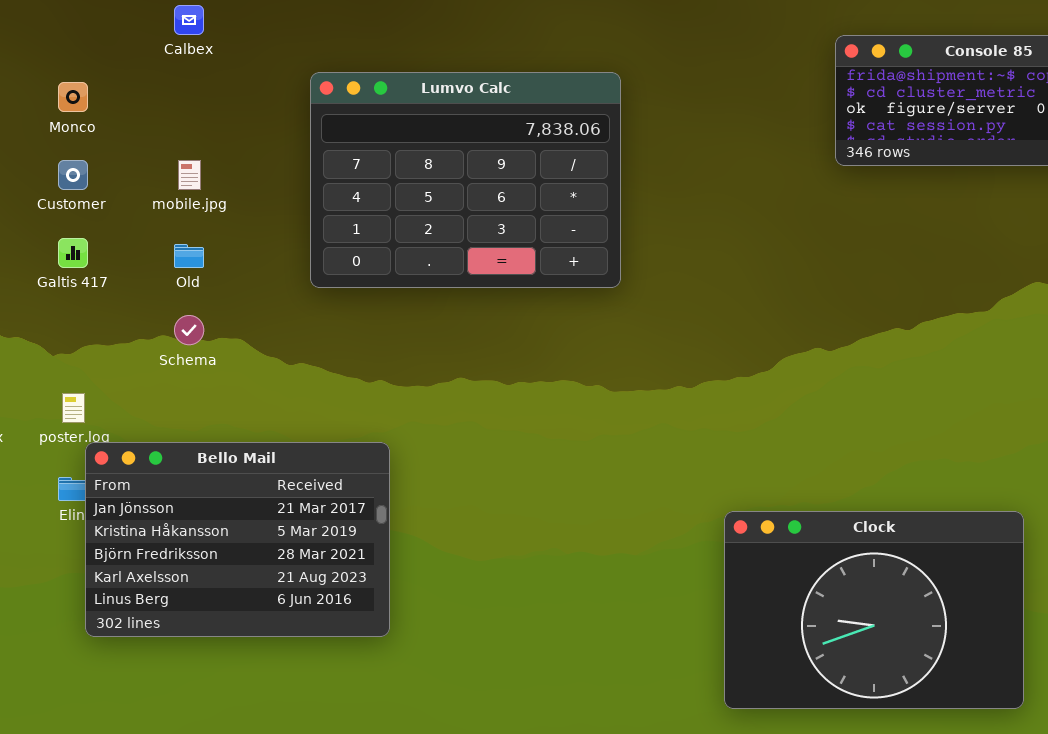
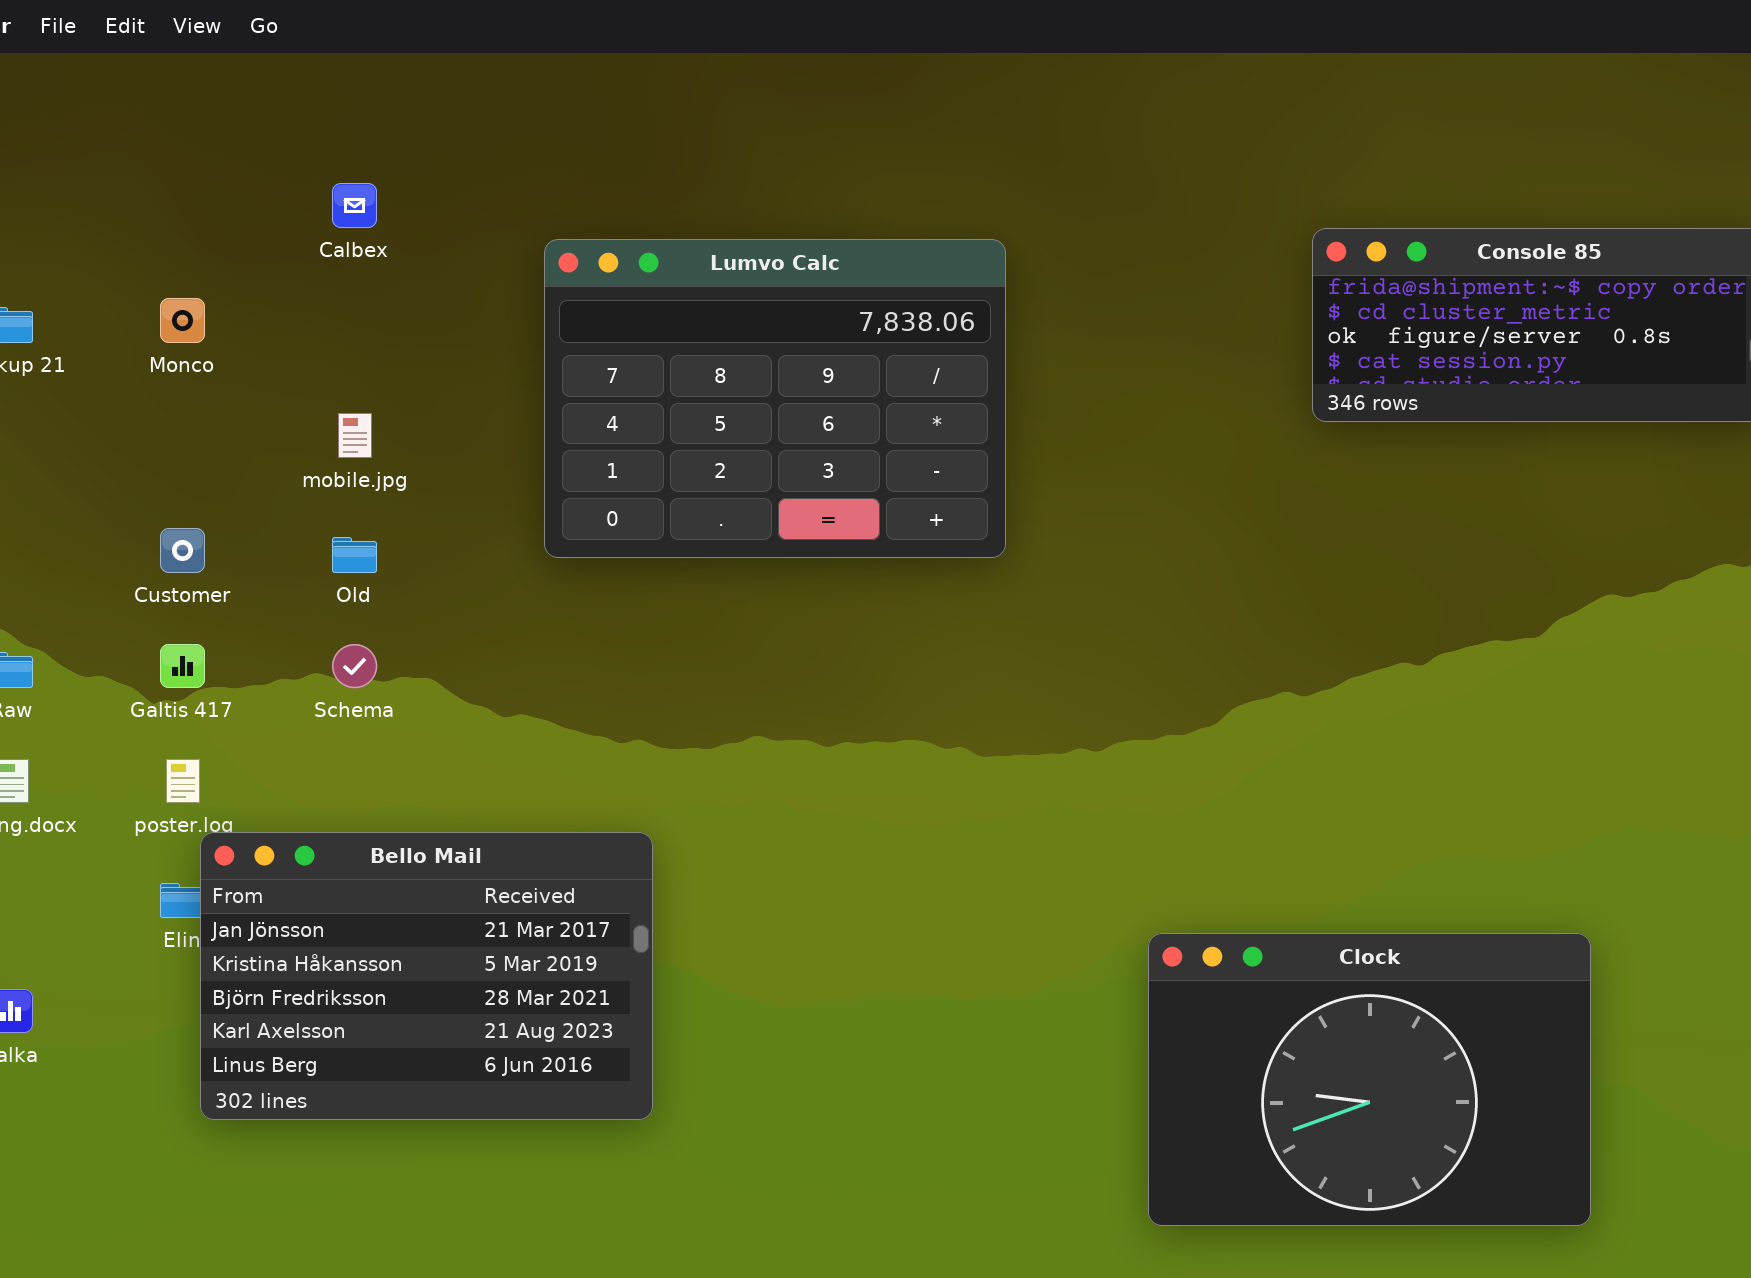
Lumvo Calc: [310,72,621,288] -> [544,239,1006,558], moved
Customer: [58,160,88,190] -> [160,528,205,573], moved
Galtis 417: [58,238,88,268] -> [160,644,205,688], moved

